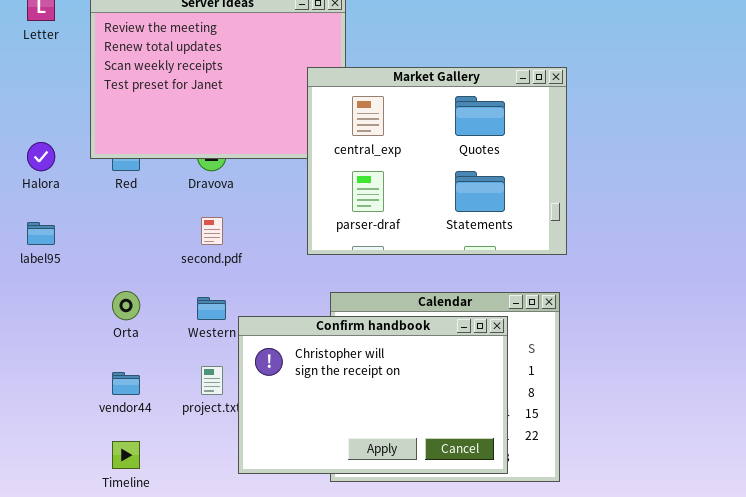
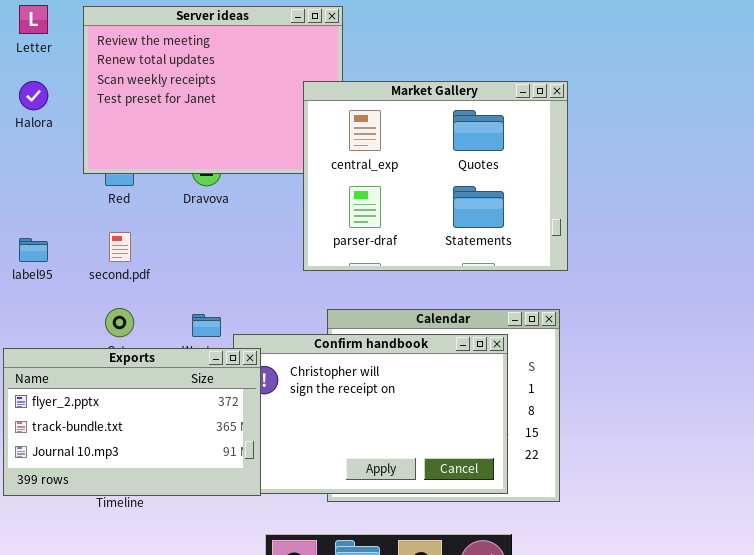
Halora: [27,142,55,171] -> [19,81,48,110], moved
second.pdf: [201,217,223,245] -> [109,232,131,262], moved
Exports: none -> [3,348,261,496], opened

